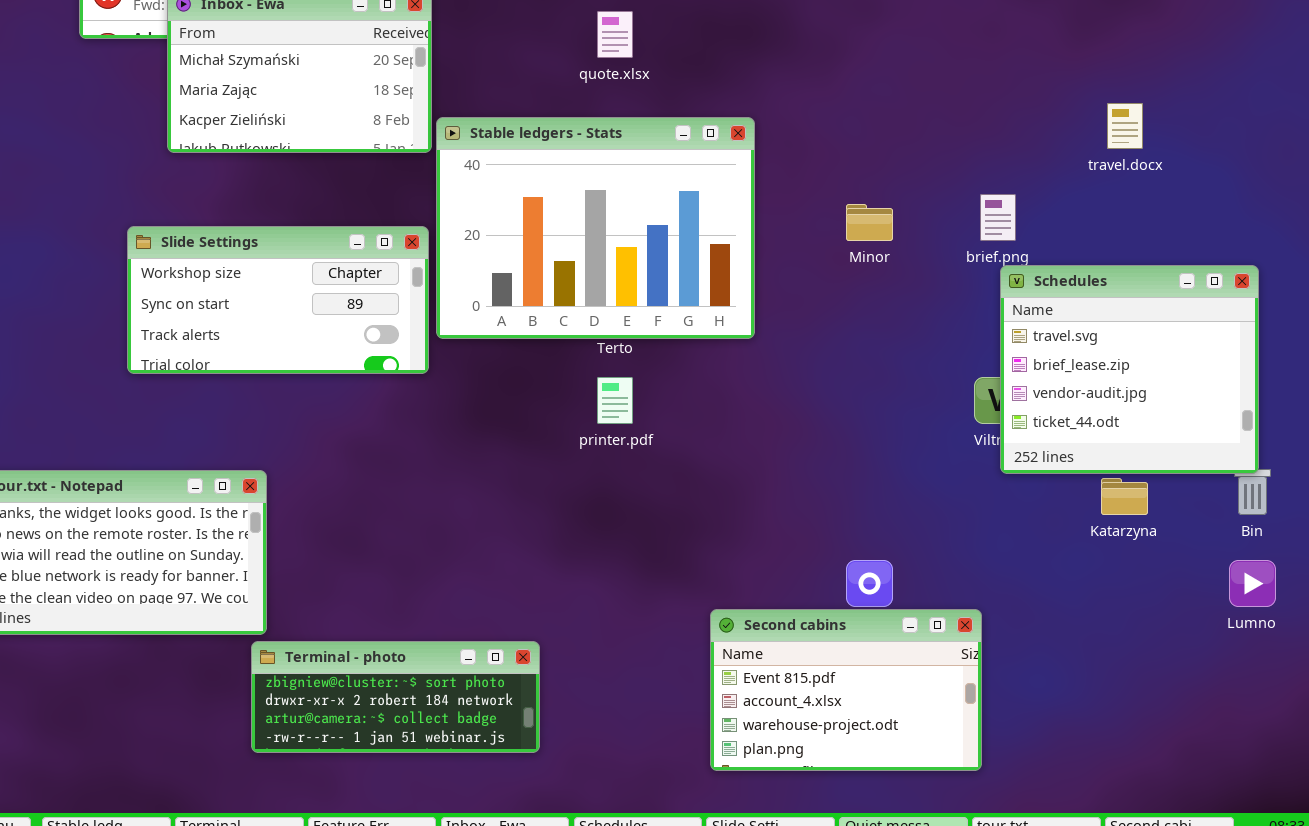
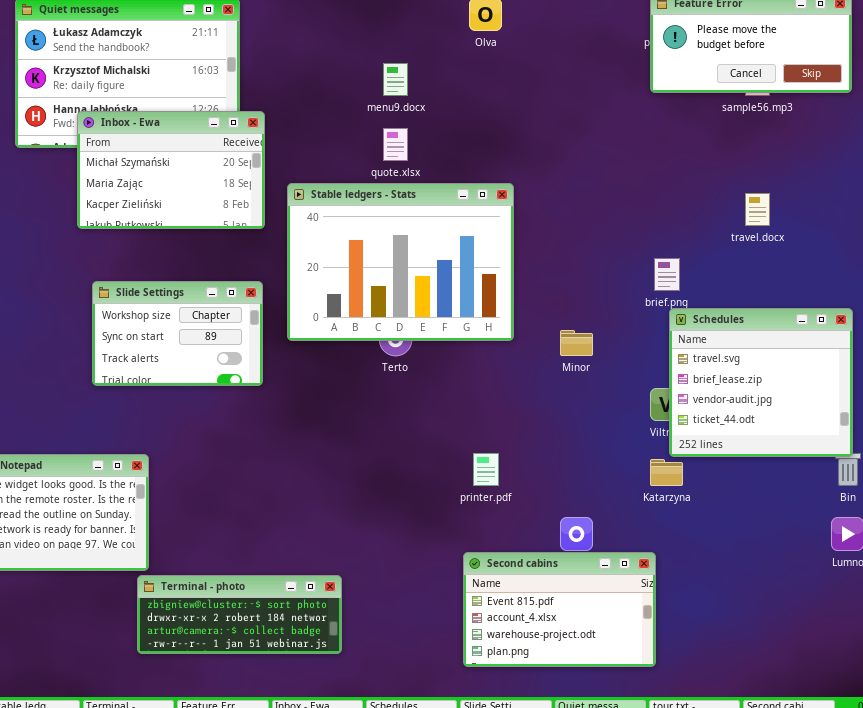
Stable ledgers - Stats: [436,117,755,339] -> [287,183,514,341], moved
Minor: [846,204,893,241] -> [560,330,593,356], moved
Slide Settings: [127,226,429,374] -> [92,281,263,386], resized
printer.pdf: [597,377,633,424] -> [473,453,499,486], moved
Katarzyna: [1101,478,1148,515] -> [650,459,683,486], moved

